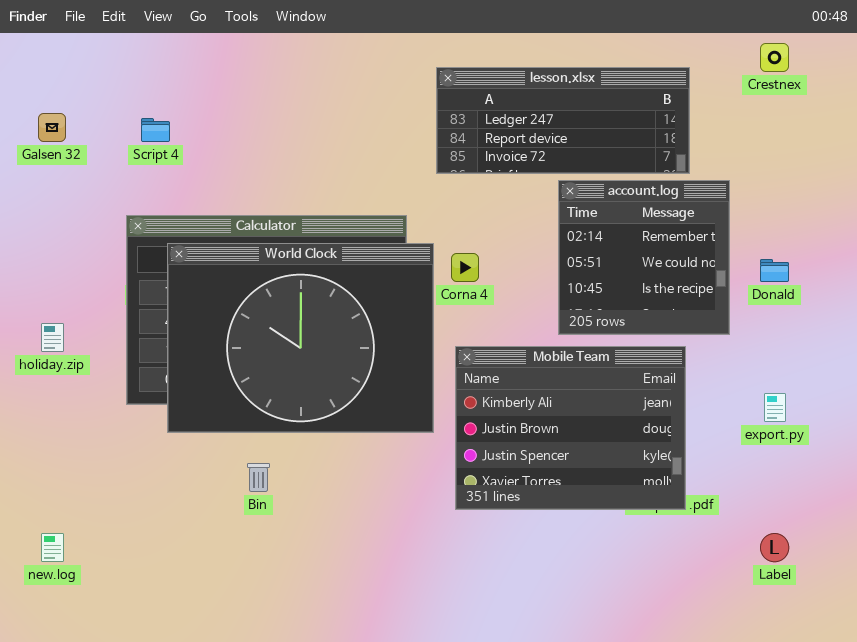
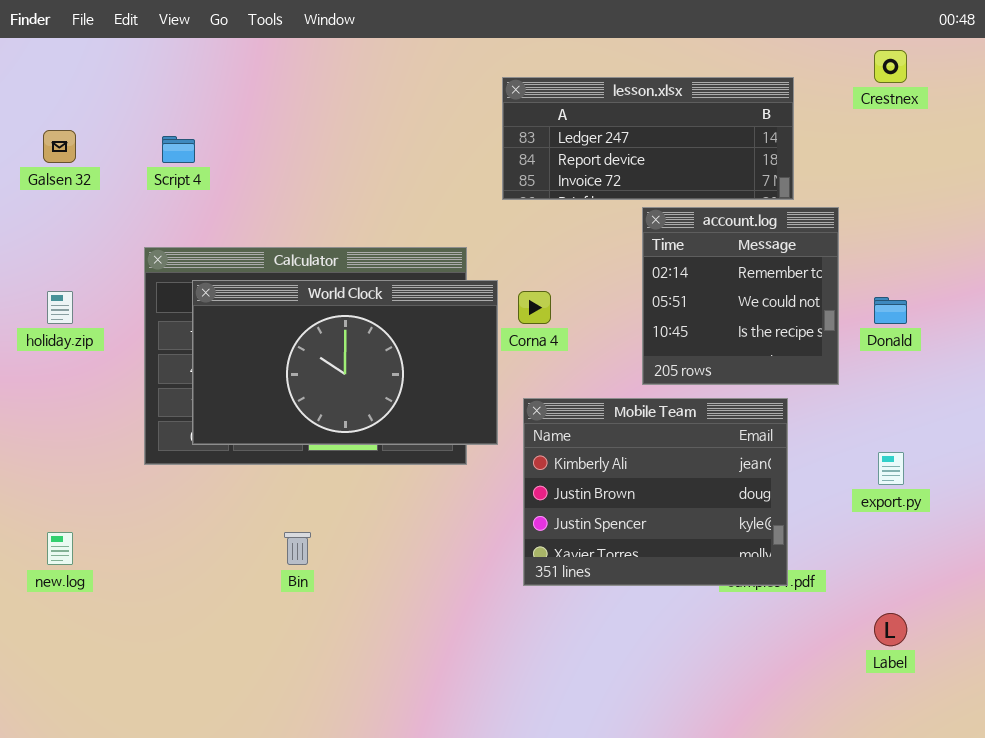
World Clock: [167,243,434,433] -> [192,280,498,445], resized
holiday.zip: [41,323,64,352] -> [47,291,73,324], moved
new.log: [41,533,64,562] -> [47,532,73,565], moved

